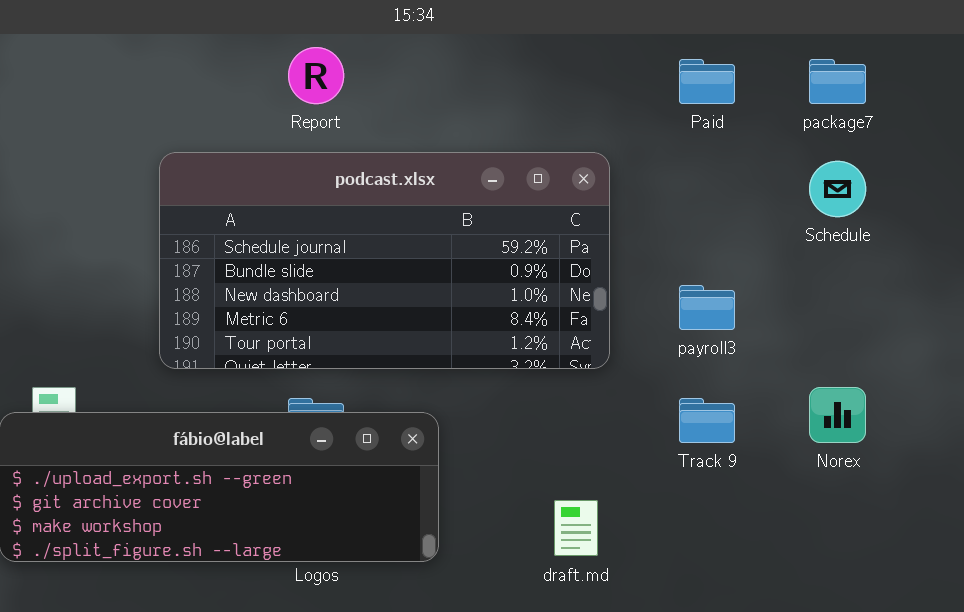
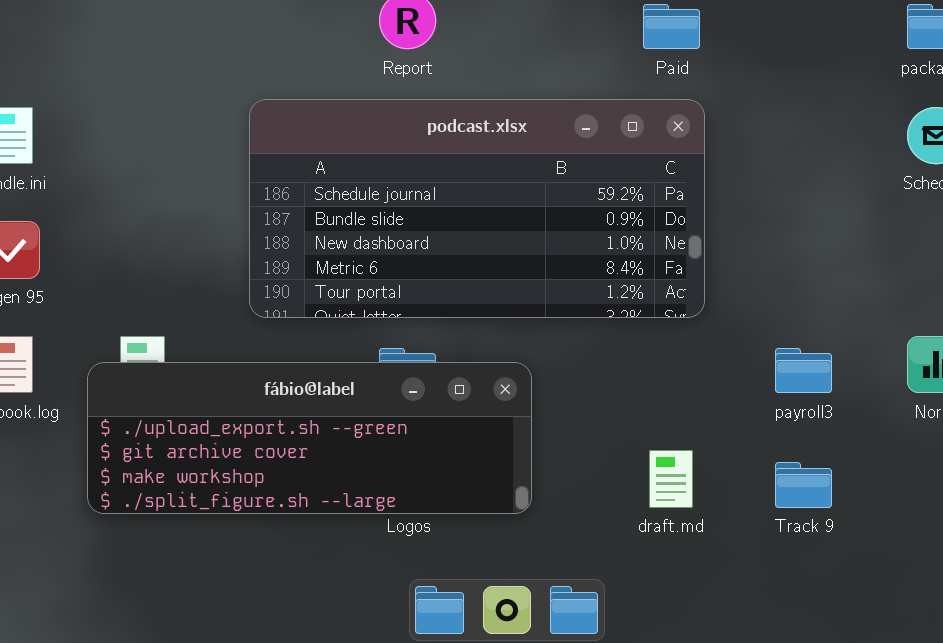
Paid: [679,59,735,104] -> [643,4,700,49], moved
payroll3: [679,285,735,330] -> [775,348,832,393], moved
Track 9: [679,398,735,443] -> [775,462,832,508], moved

